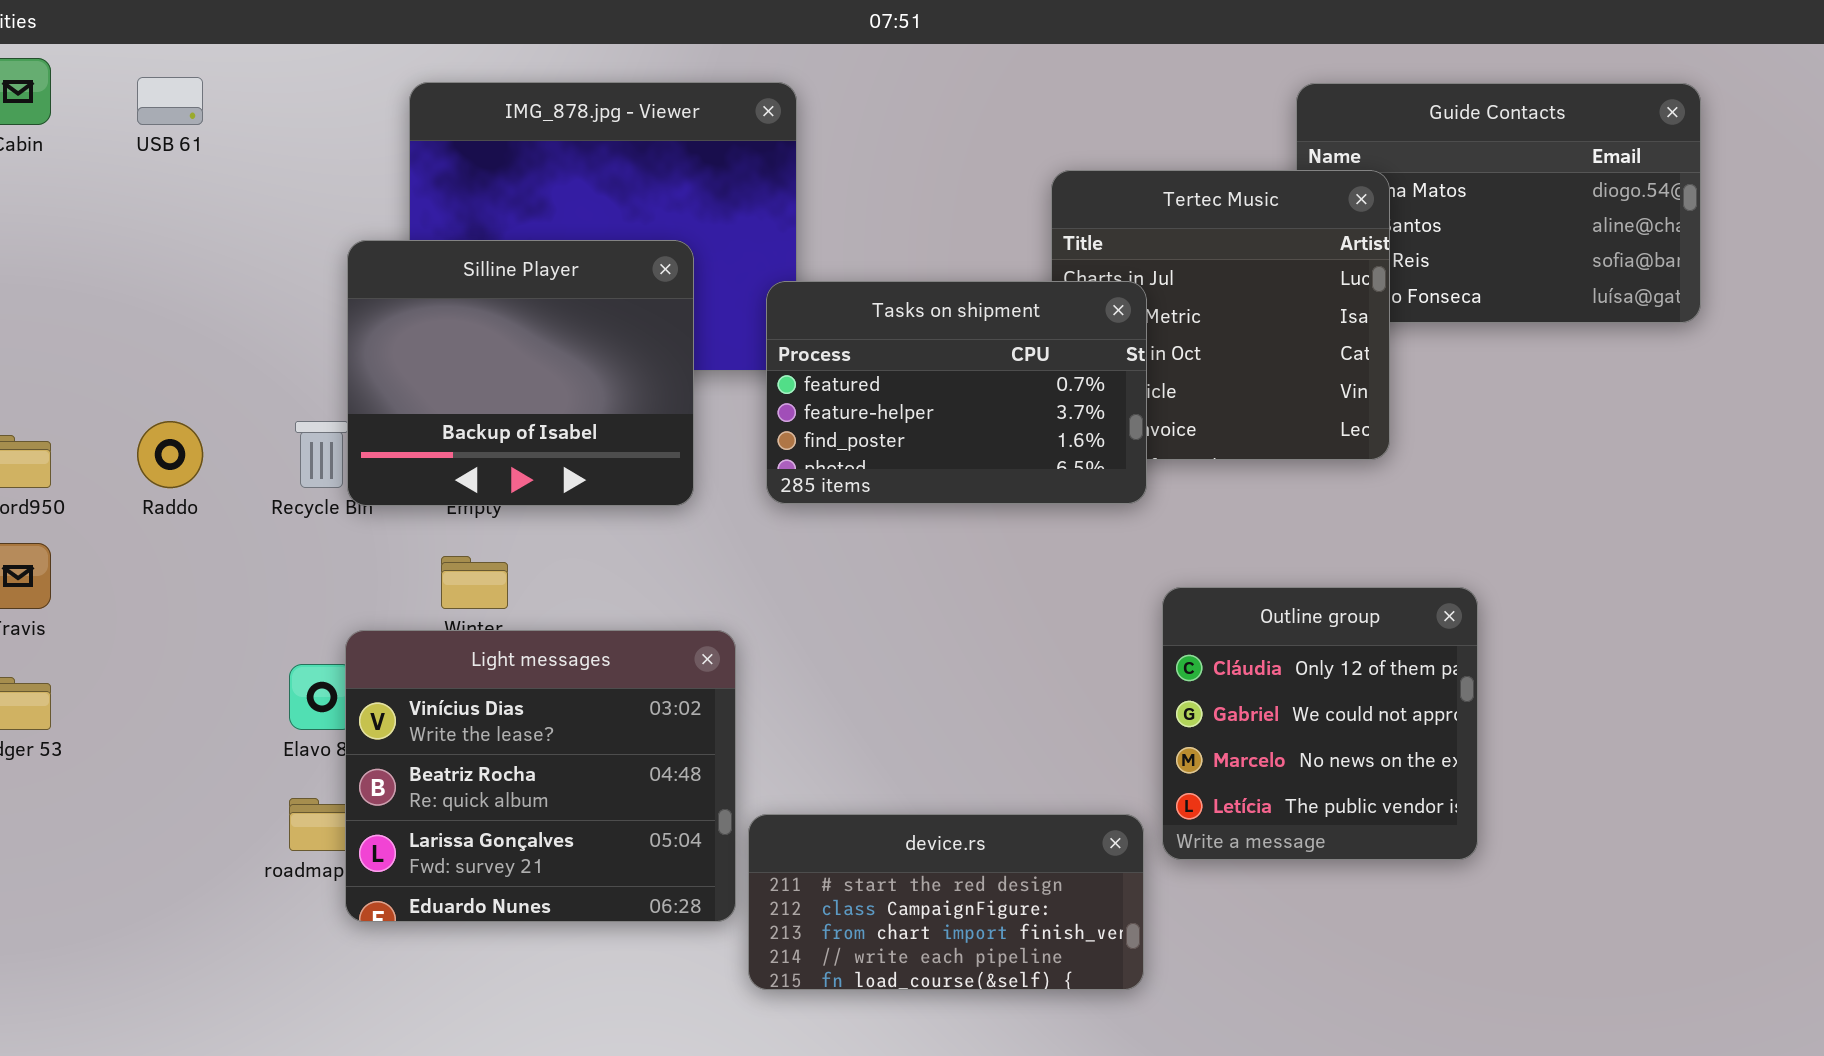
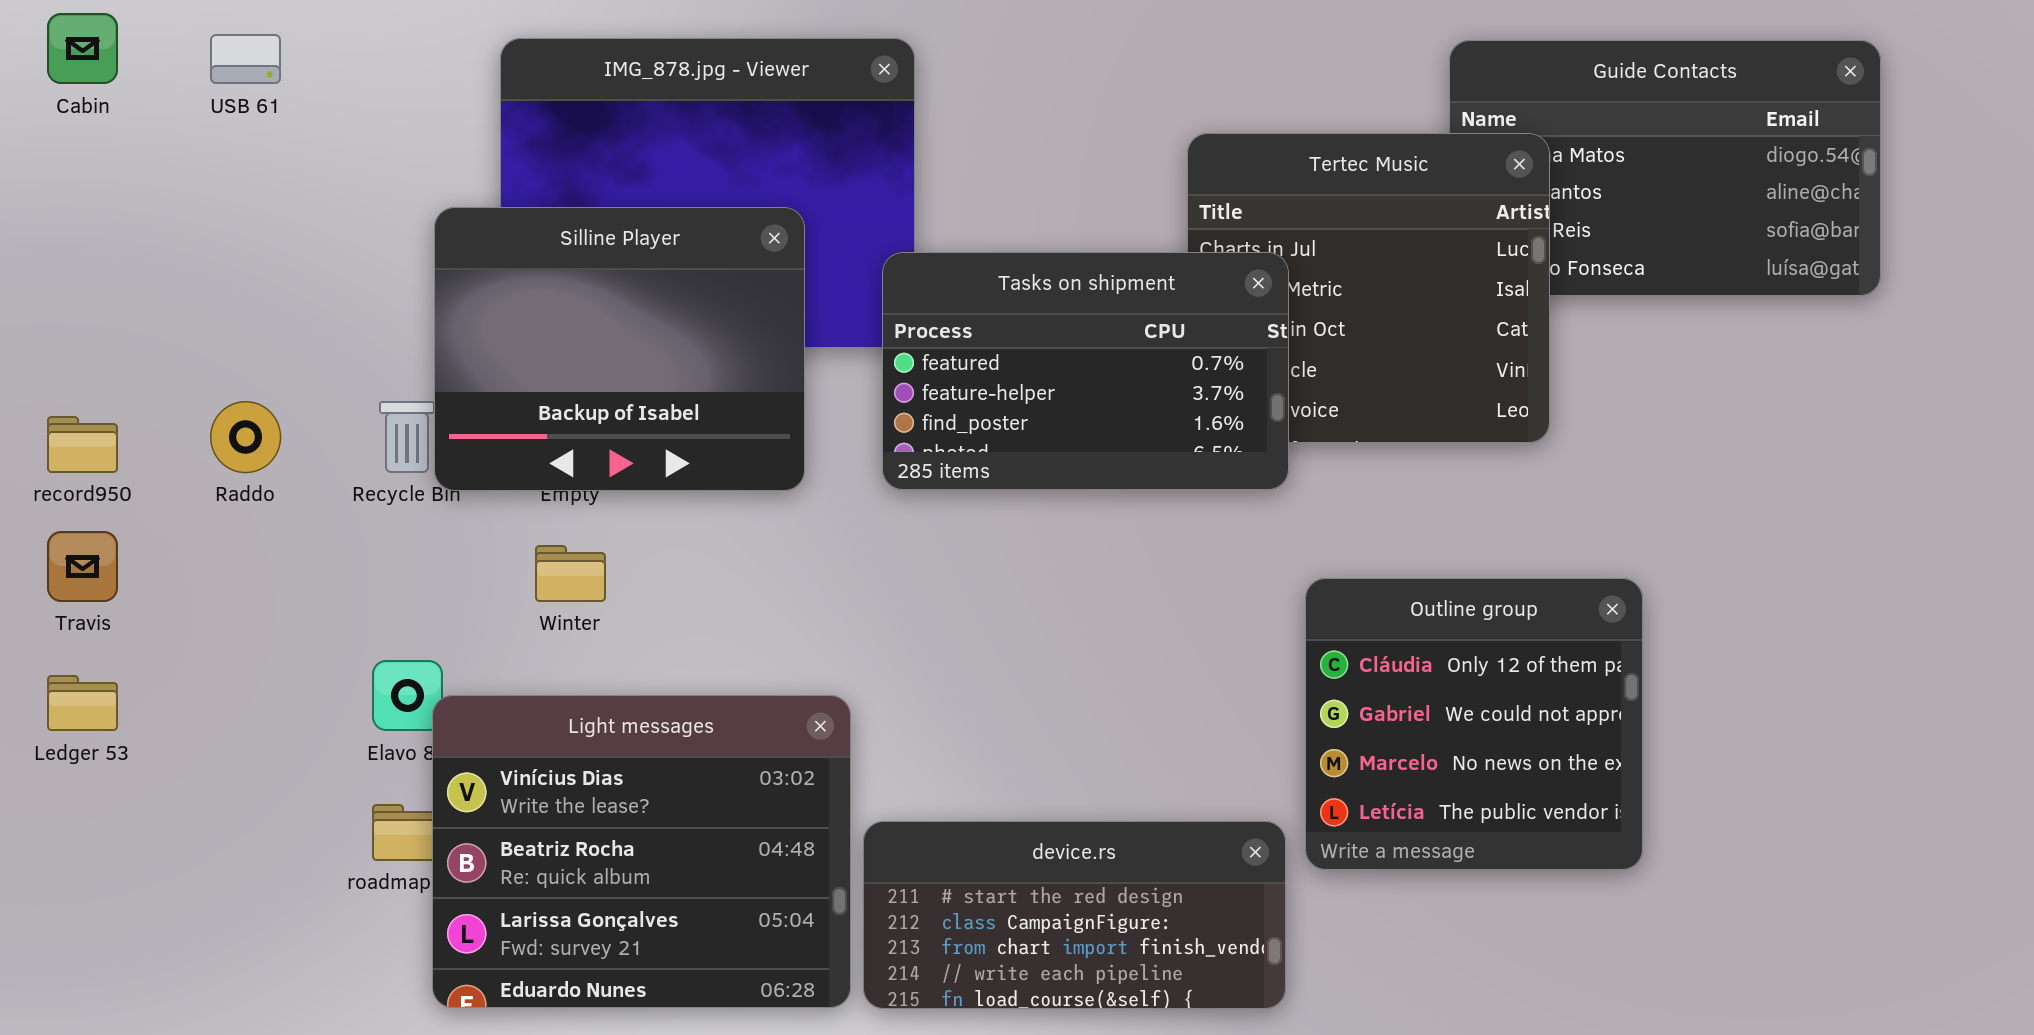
Light messages: [345,630,736,922] -> [432,695,851,1008], moved

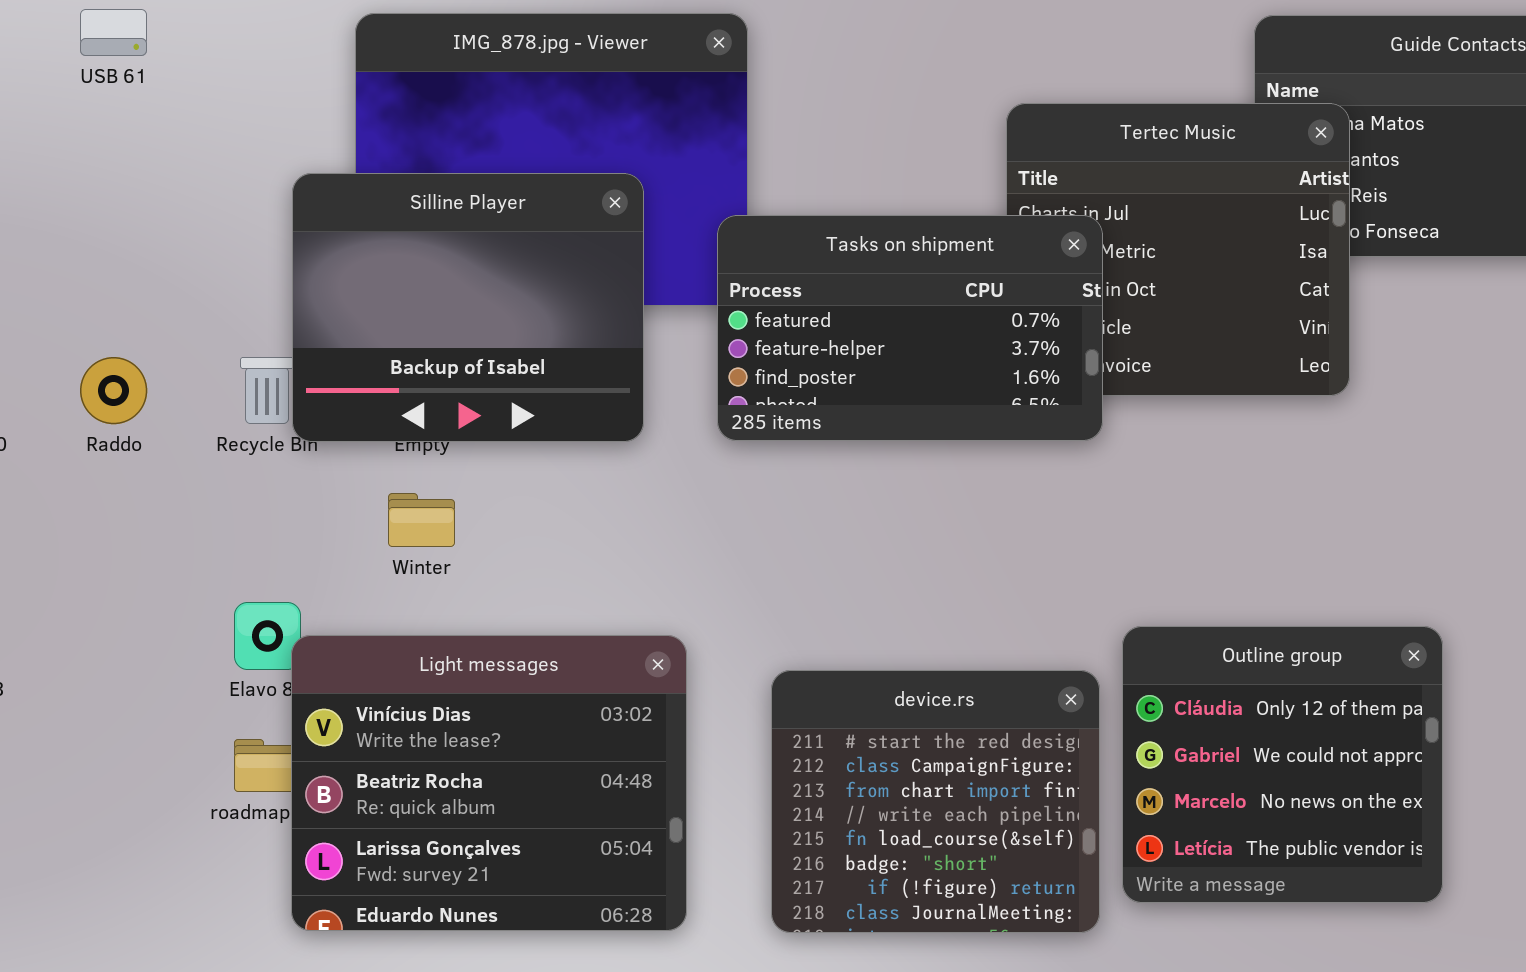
Outline group: [1305,578,1643,870] -> [1122,626,1443,903], moved
device.rs: [863,821,1286,1009] -> [771,670,1100,933], resized

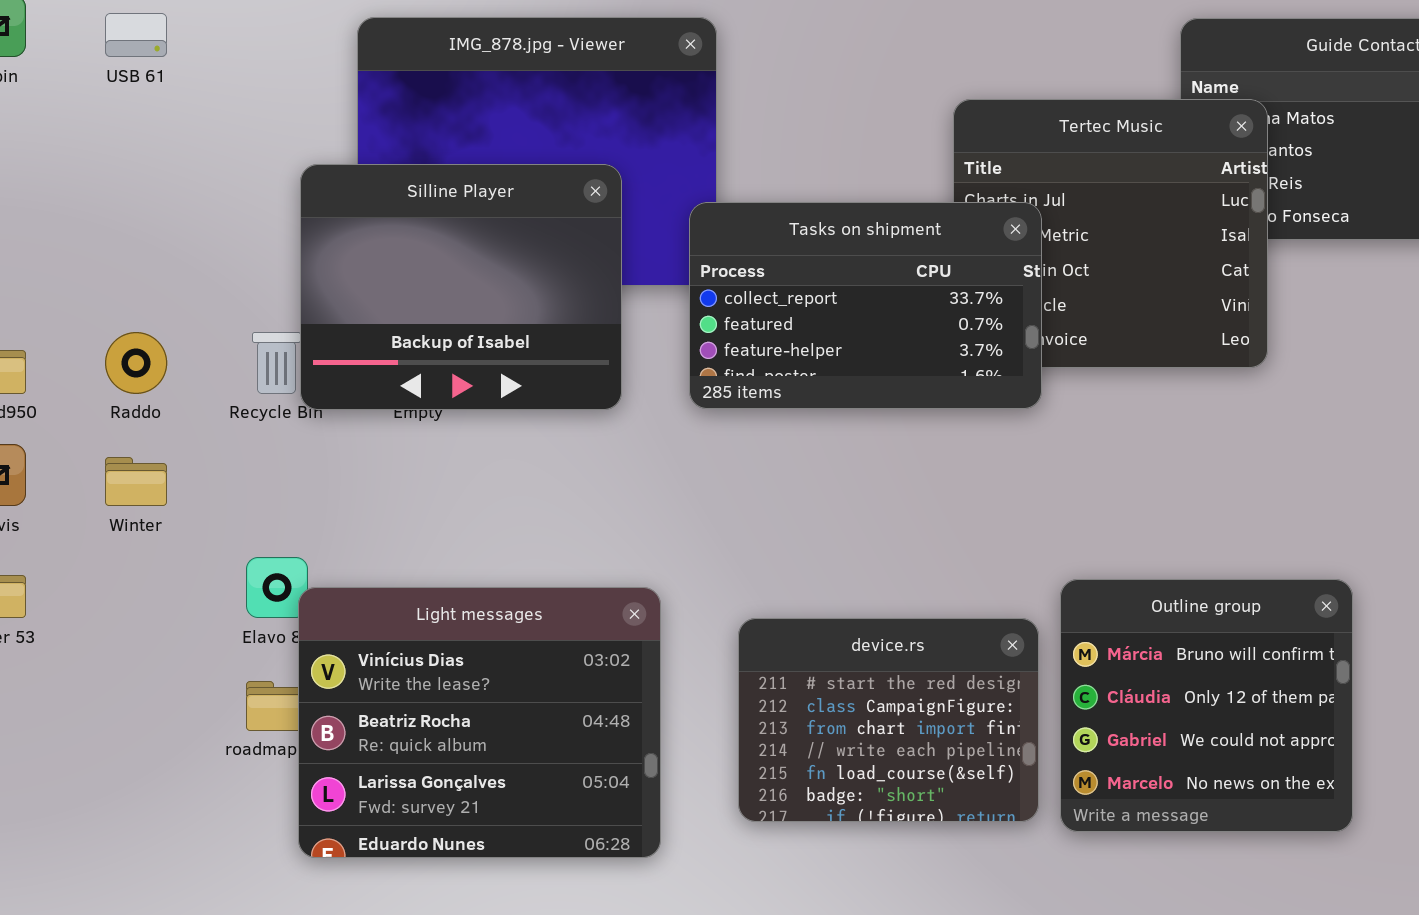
Tasks on shipment: [717,215,1103,441] -> [689,202,1042,409], scrolled up 1 row
Winter: [388,493,455,547] -> [105,457,167,506], moved
Outline group: [1122,626,1443,903] -> [1060,579,1353,832], scrolled up 1 row
device.rs: [771,670,1100,933] -> [738,618,1039,822], resized

